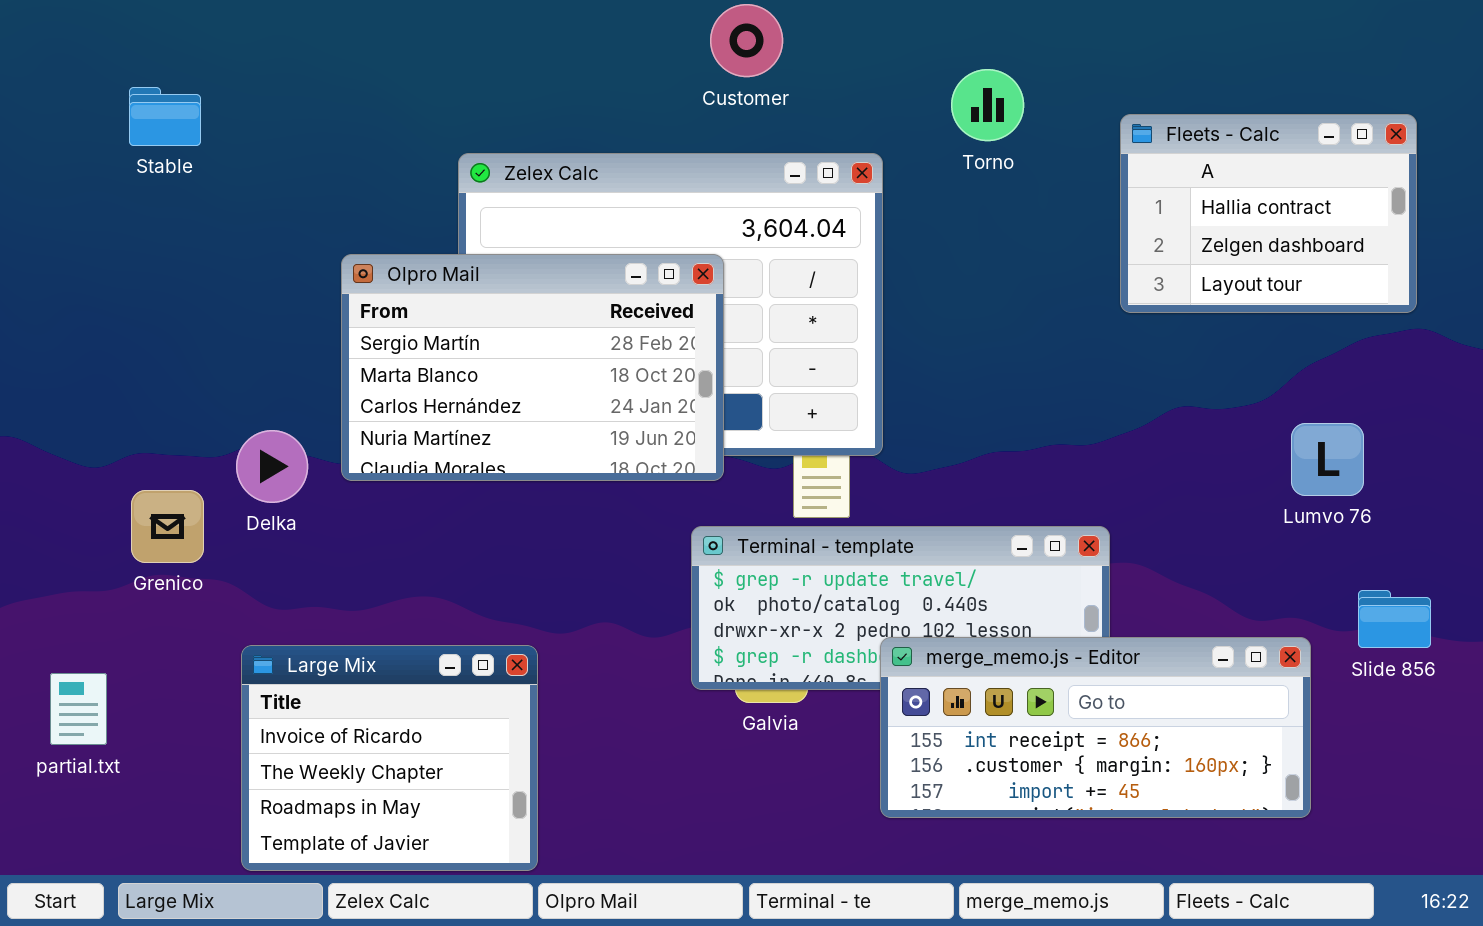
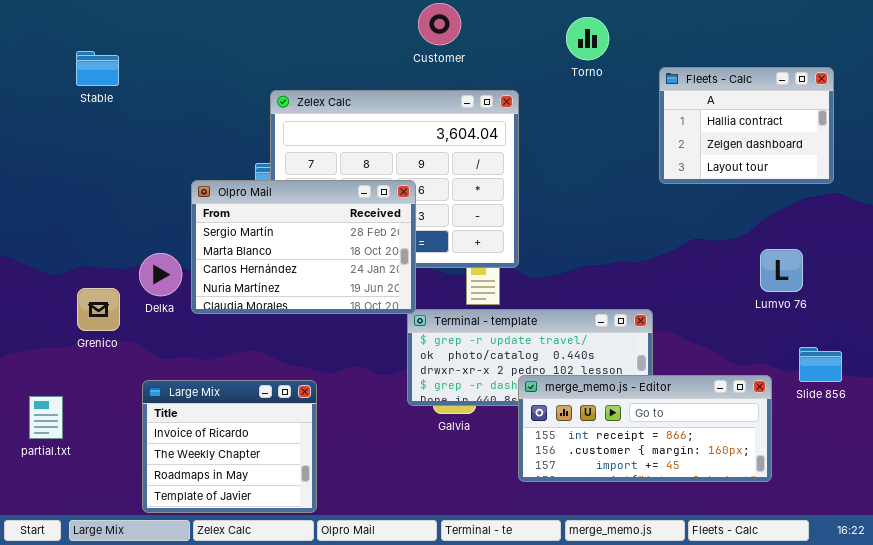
Torno: [951,69,1024,141] -> [566,17,609,60], moved
Olpro Mail: [341,254,724,481] -> [191,180,416,314], moved

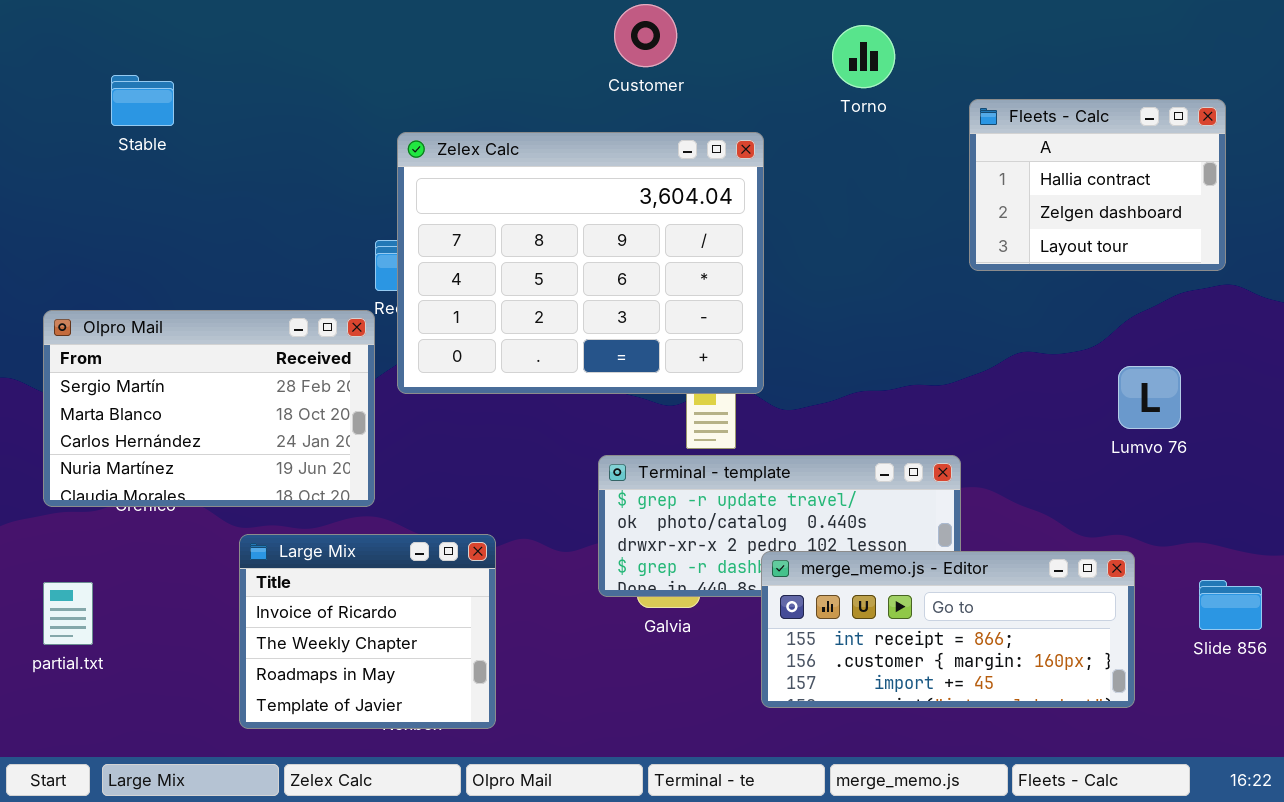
Olpro Mail: [191,180,416,314] -> [43,310,375,507], moved
Slide 856: [799,347,842,382] -> [1199,580,1262,630], moved
Large Mix: [142,380,317,513] -> [239,534,496,729], moved

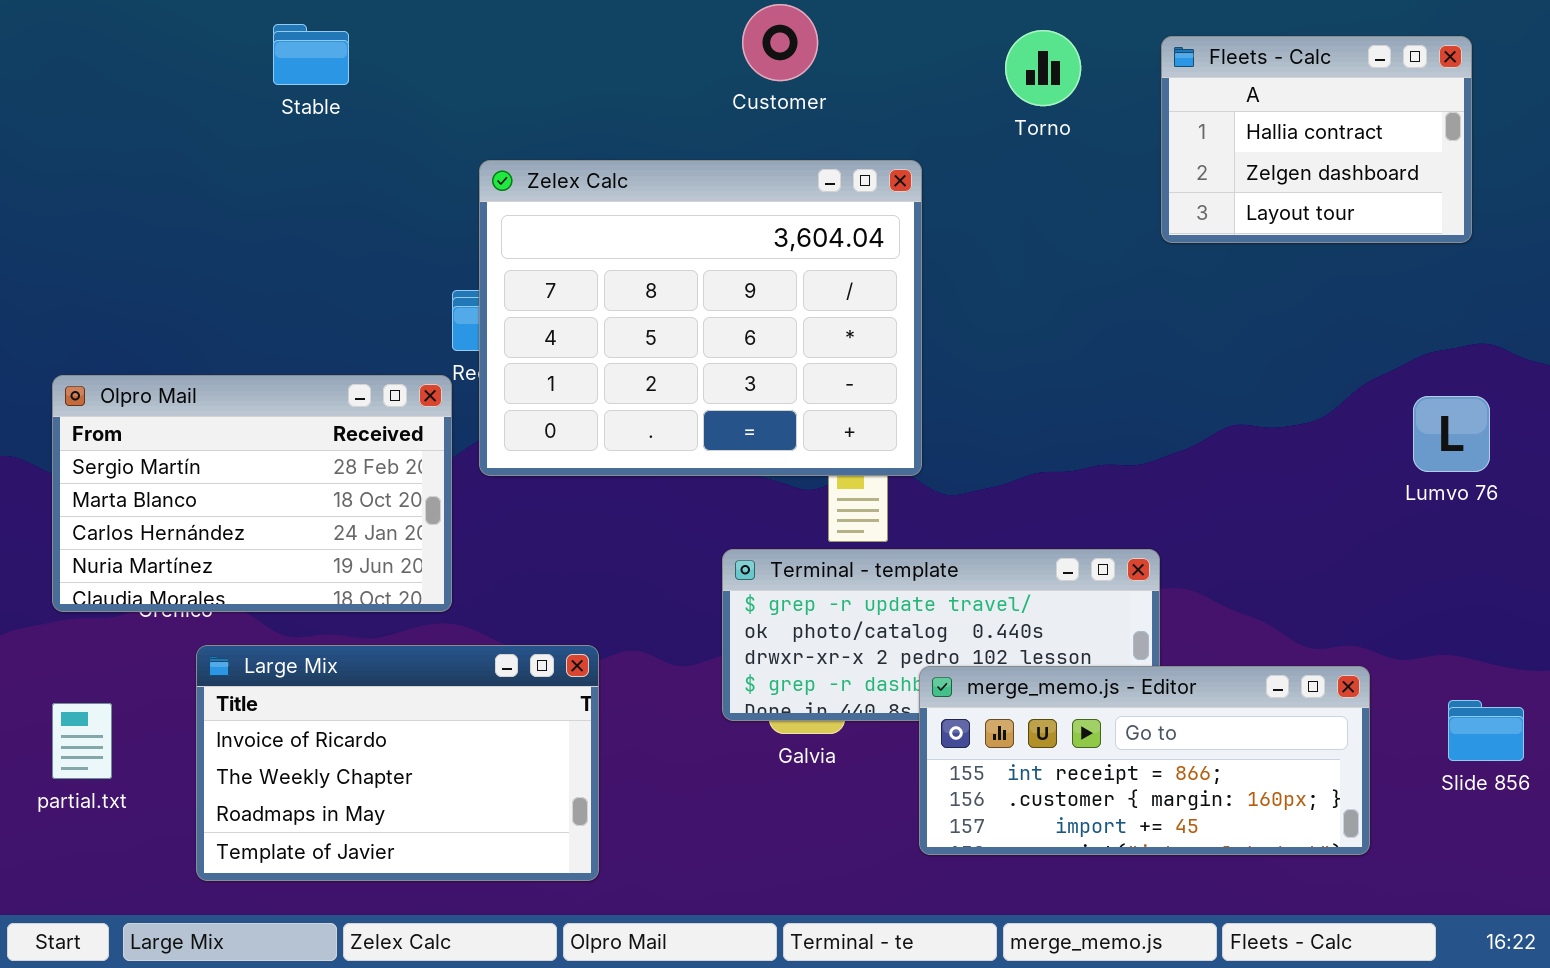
Stable: [111,75,174,126] -> [273,24,349,85], moved
Fleets - Calc: [969,99,1226,271] -> [1161,36,1472,243], moved
Lumvo 76: [1118,366,1181,429] -> [1413,396,1490,472], moved
Large Mix: [239,534,496,729] -> [196,645,599,881], resized

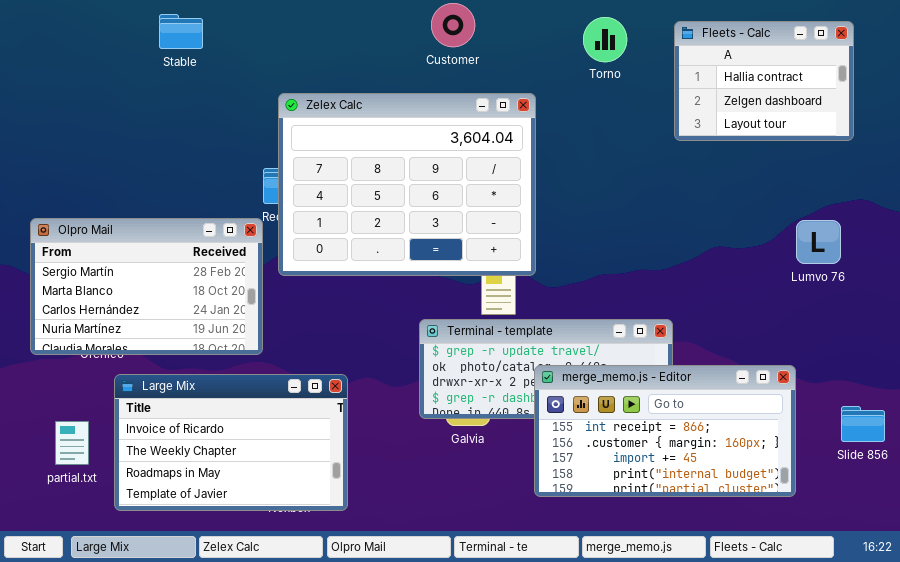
Lumvo 76: [1413,396,1490,472] -> [796,220,841,264], moved
merge_memo.js - Editor: [919,666,1370,855] -> [534,365,796,497], resized
partial.txt: [52,703,112,779] -> [55,421,89,465], moved

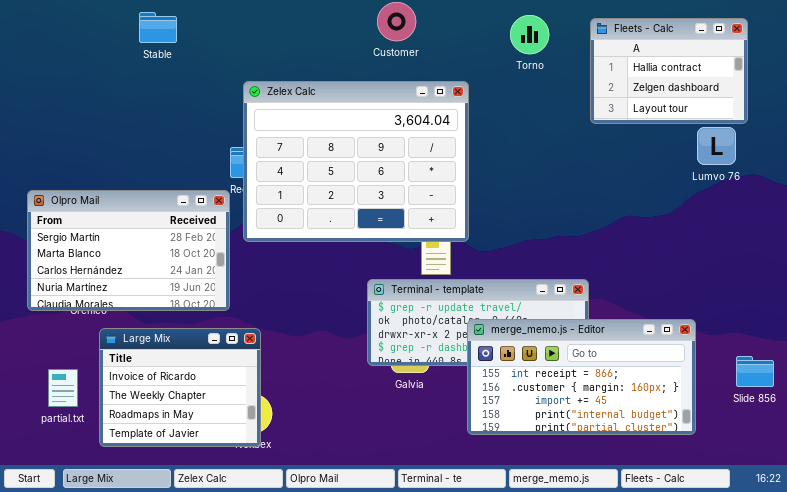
Lumvo 76: [796,220,841,264] -> [697,127,736,165], moved
Large Mix: [114,374,348,511] -> [99,328,261,447], resized

